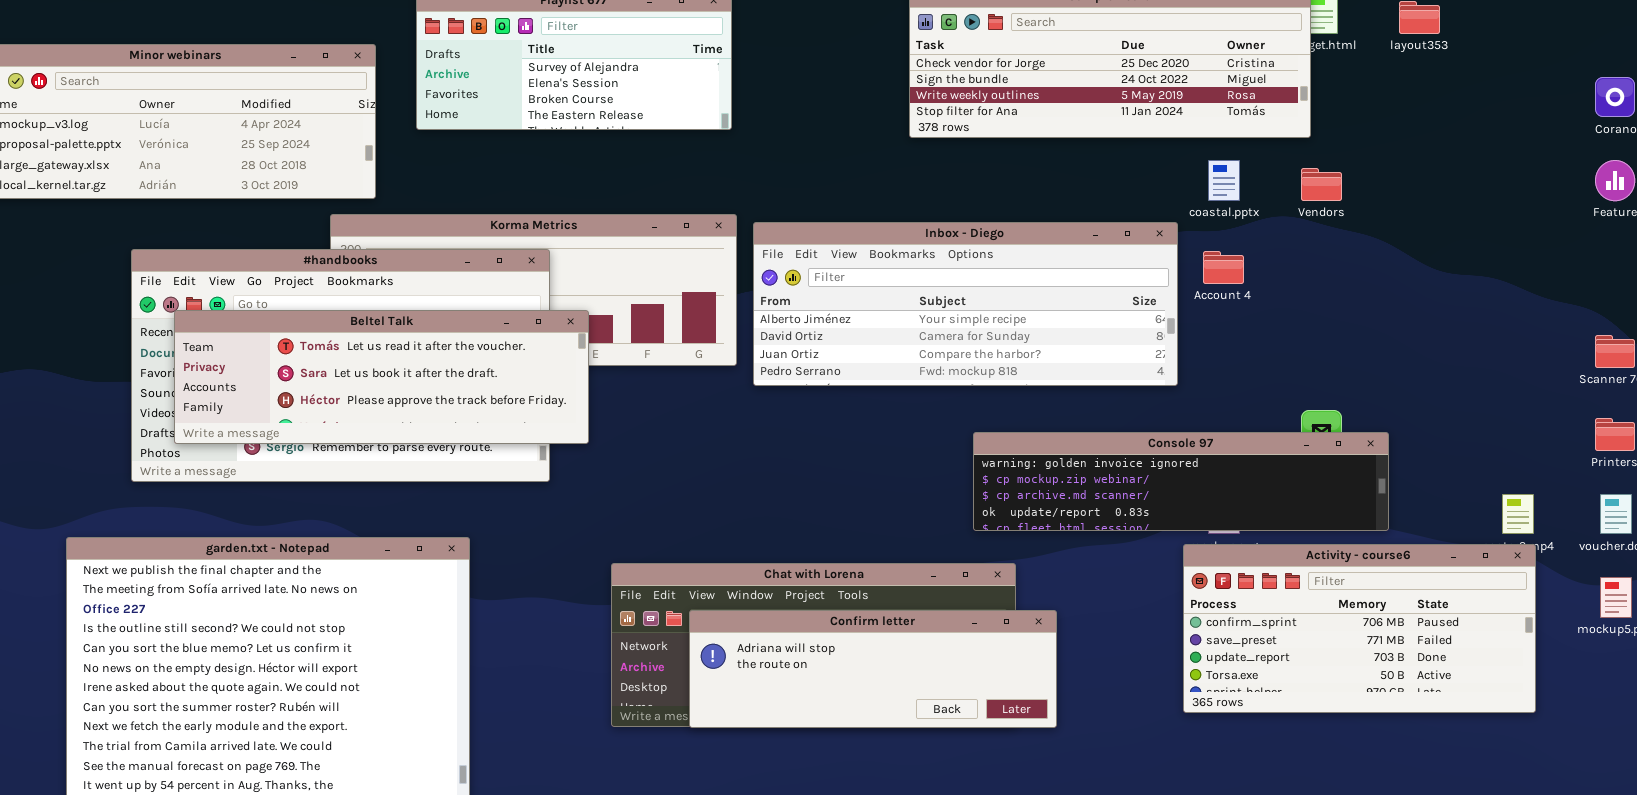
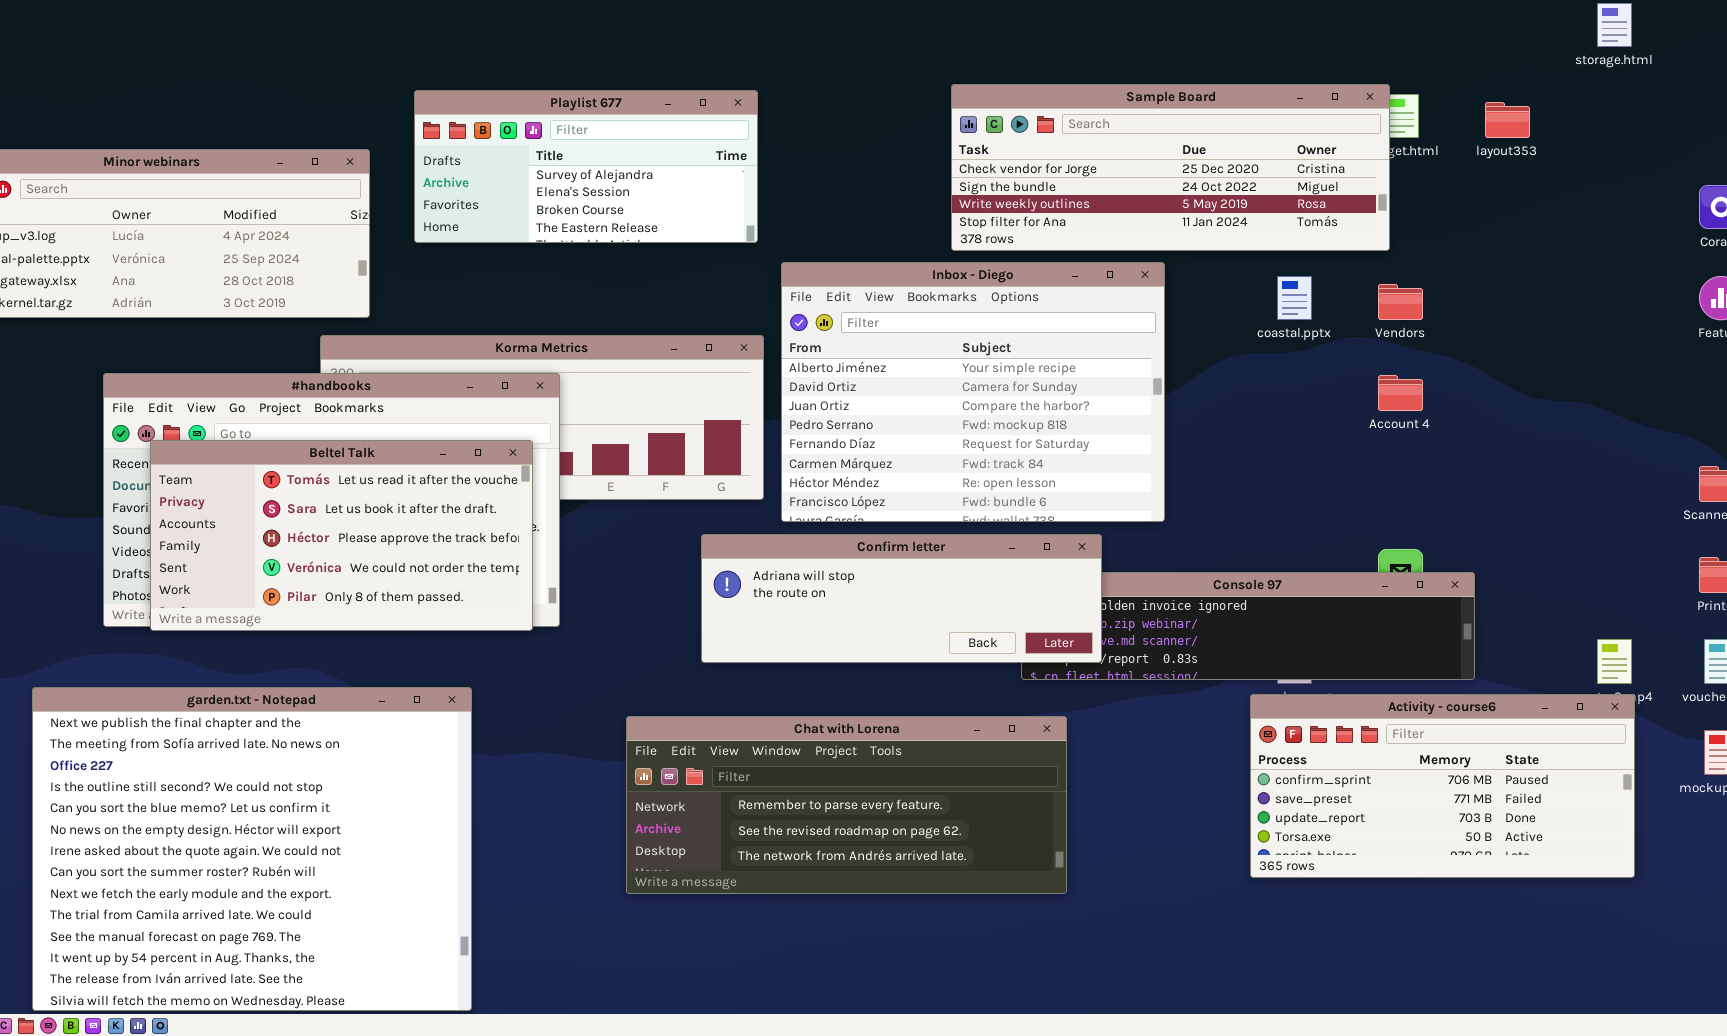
Inbox - Diego: [753,222,1178,386] -> [781,262,1165,522], resized
Account 4: [1203,251,1244,284] -> [1378,375,1423,411], moved
Beltel Talk: [174,310,589,444] -> [150,440,533,631], resized
Confirm letter: [689,610,1057,728] -> [701,534,1102,663], moved

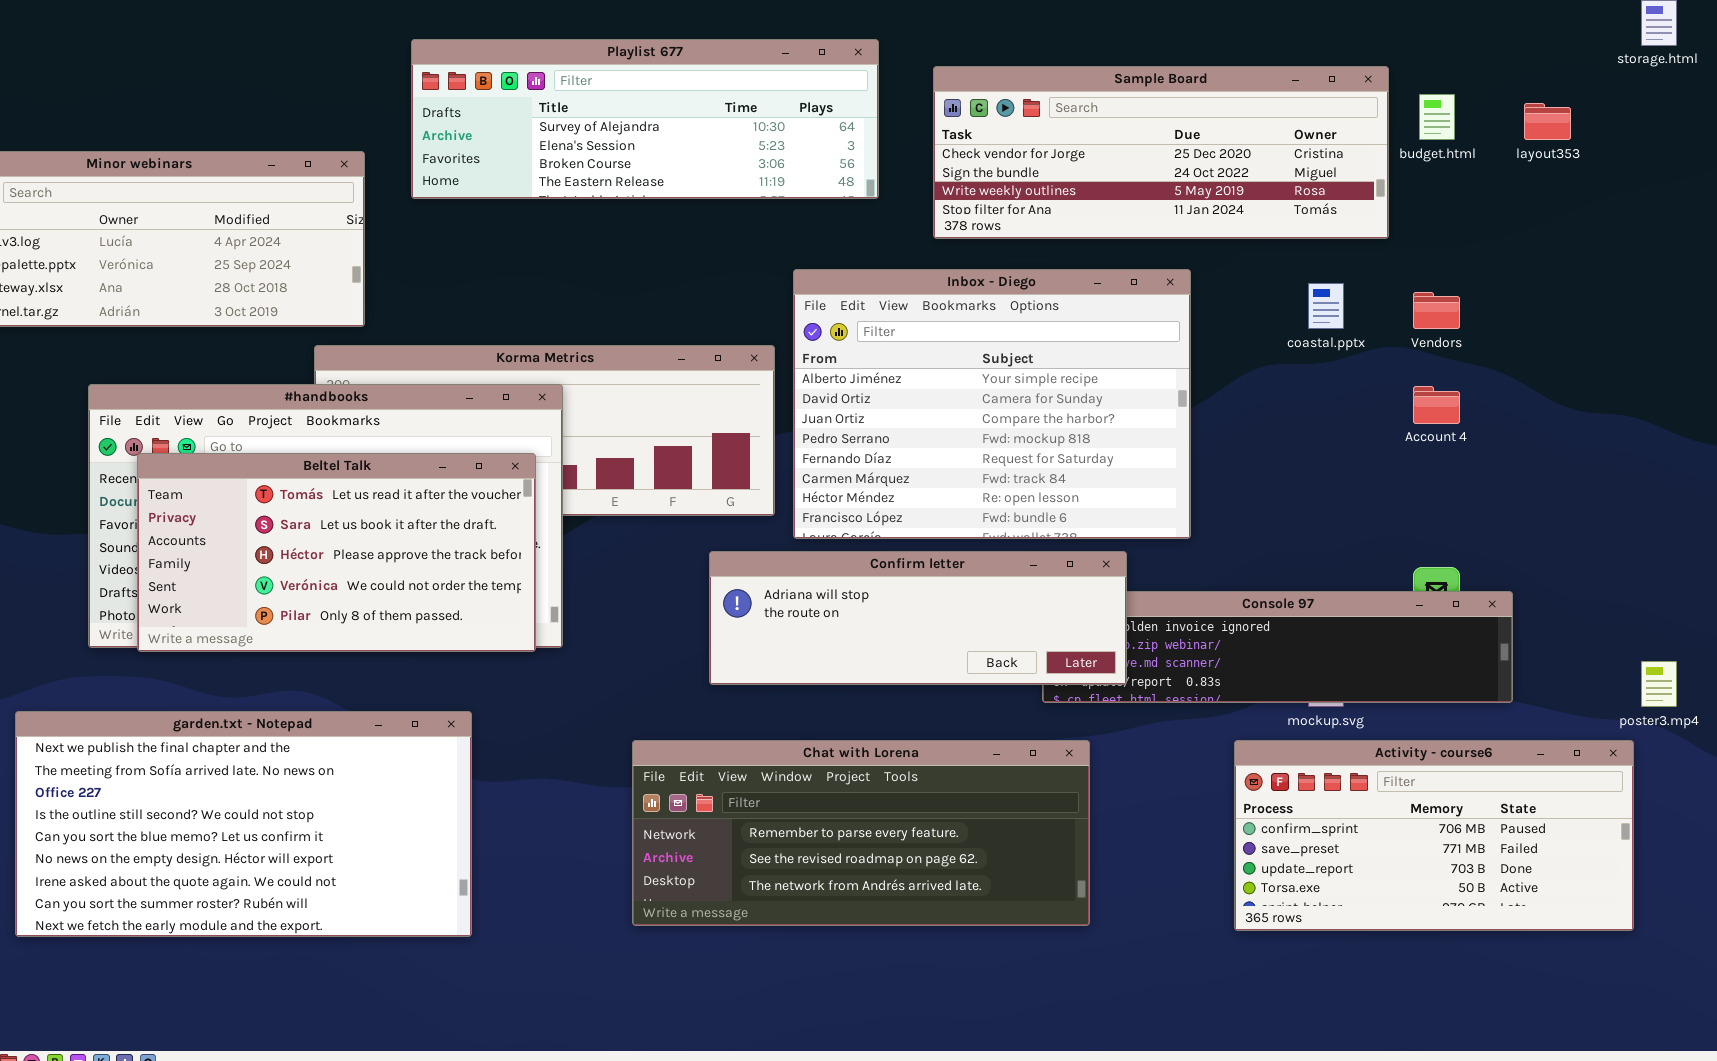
Sample Board: [951,84,1390,251] -> [933,66,1389,239], moved
Playlist 677: [414,90,758,243] -> [411,39,879,199], moved, resized
garden.txt - Notepad: [32,687,472,1011] -> [15,711,472,937], resized
Activity - course6: [1250,694,1635,878] -> [1234,740,1634,931], moved

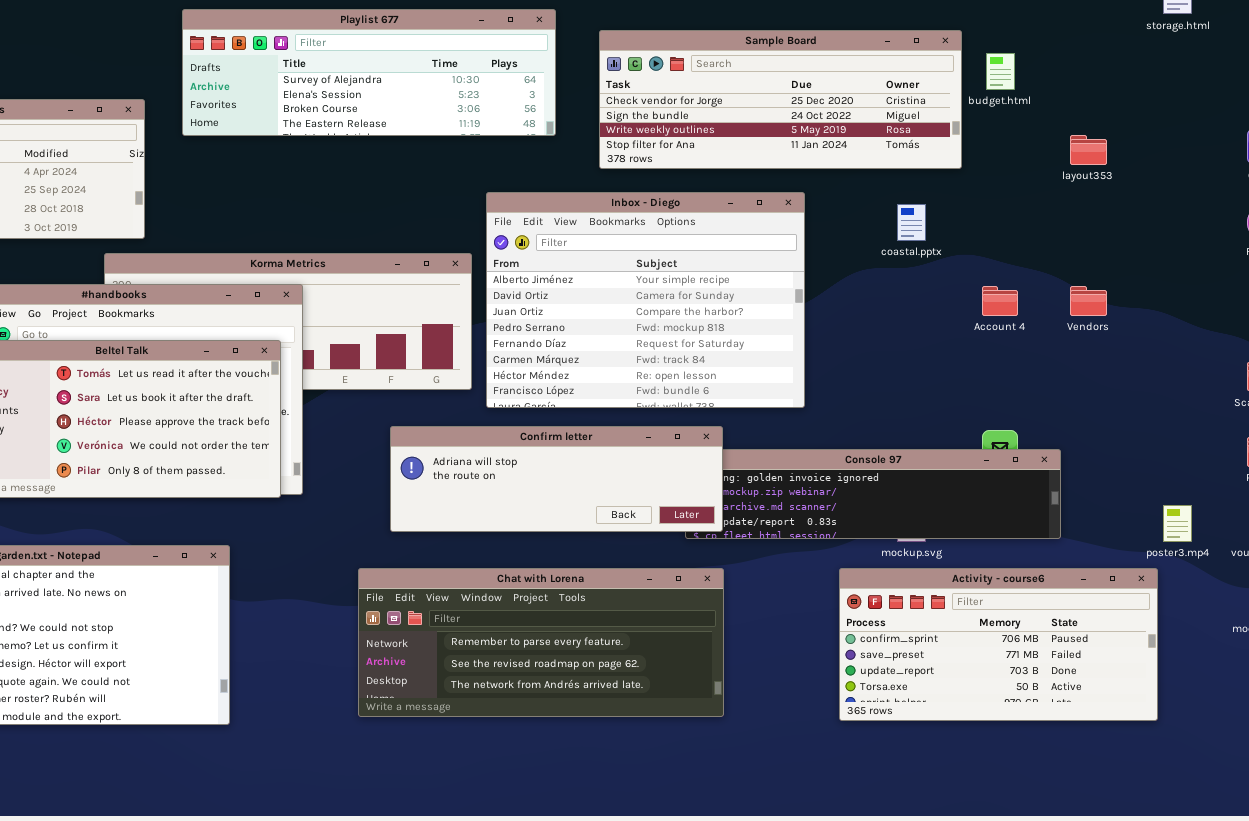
layout353: [1524,103,1571,140] -> [1070,135,1107,165], moved
Vendors: [1413,292,1460,329] -> [1070,286,1107,316], moved
Confirm letter: [709,551,1127,685] -> [390,426,723,532], moved

